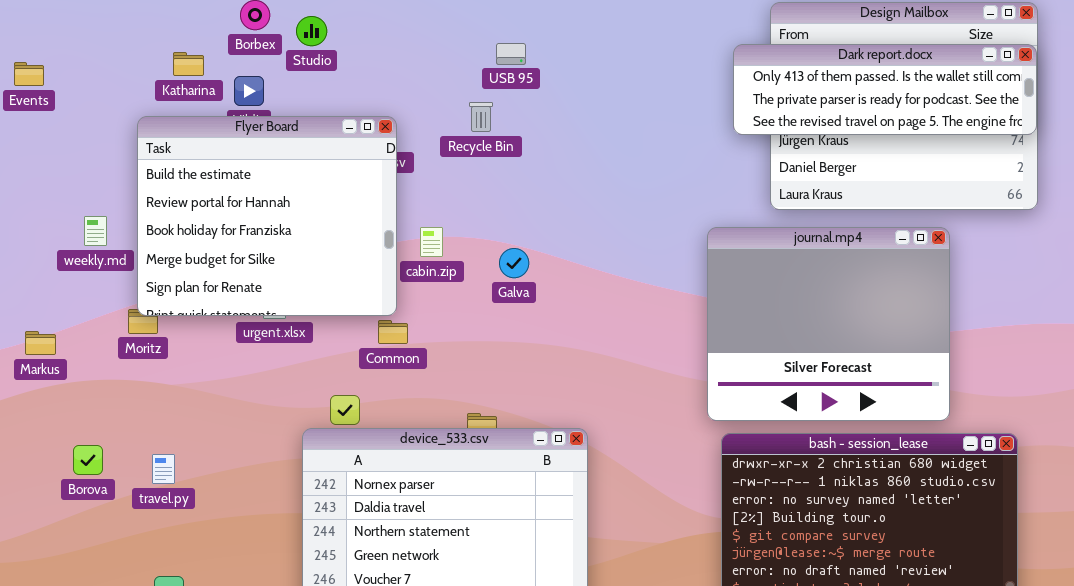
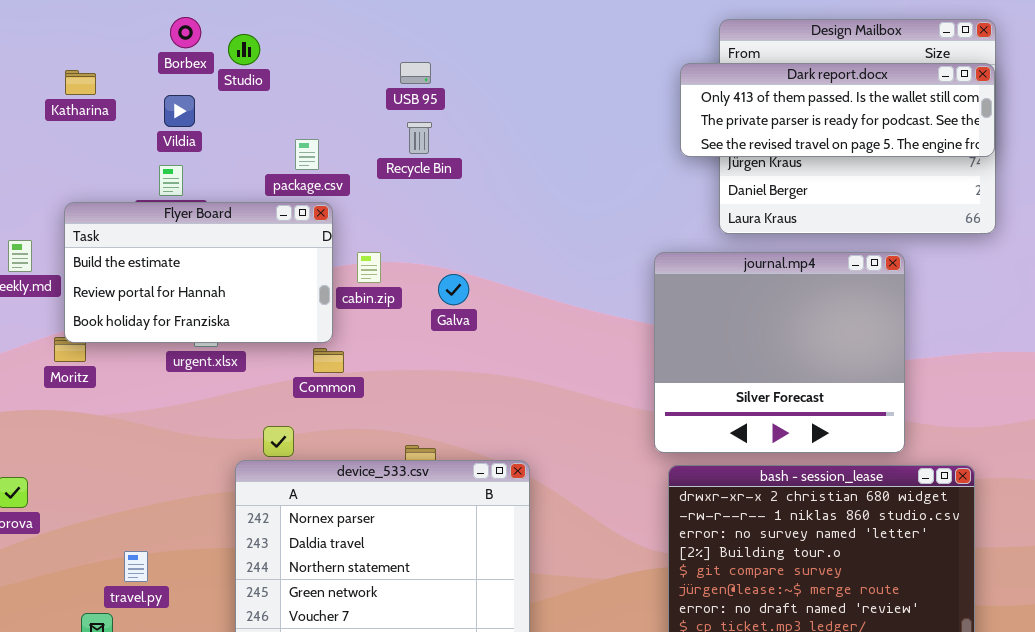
USB 95: [496,43,526,65] -> [400,62,431,84], moved
Katharina: [173,52,204,76] -> [65,70,96,95], moved
Flyer Board: [137,116,397,316] -> [64,202,333,343], resized
travel.py: [152,454,175,484] -> [124,551,148,582], moved

